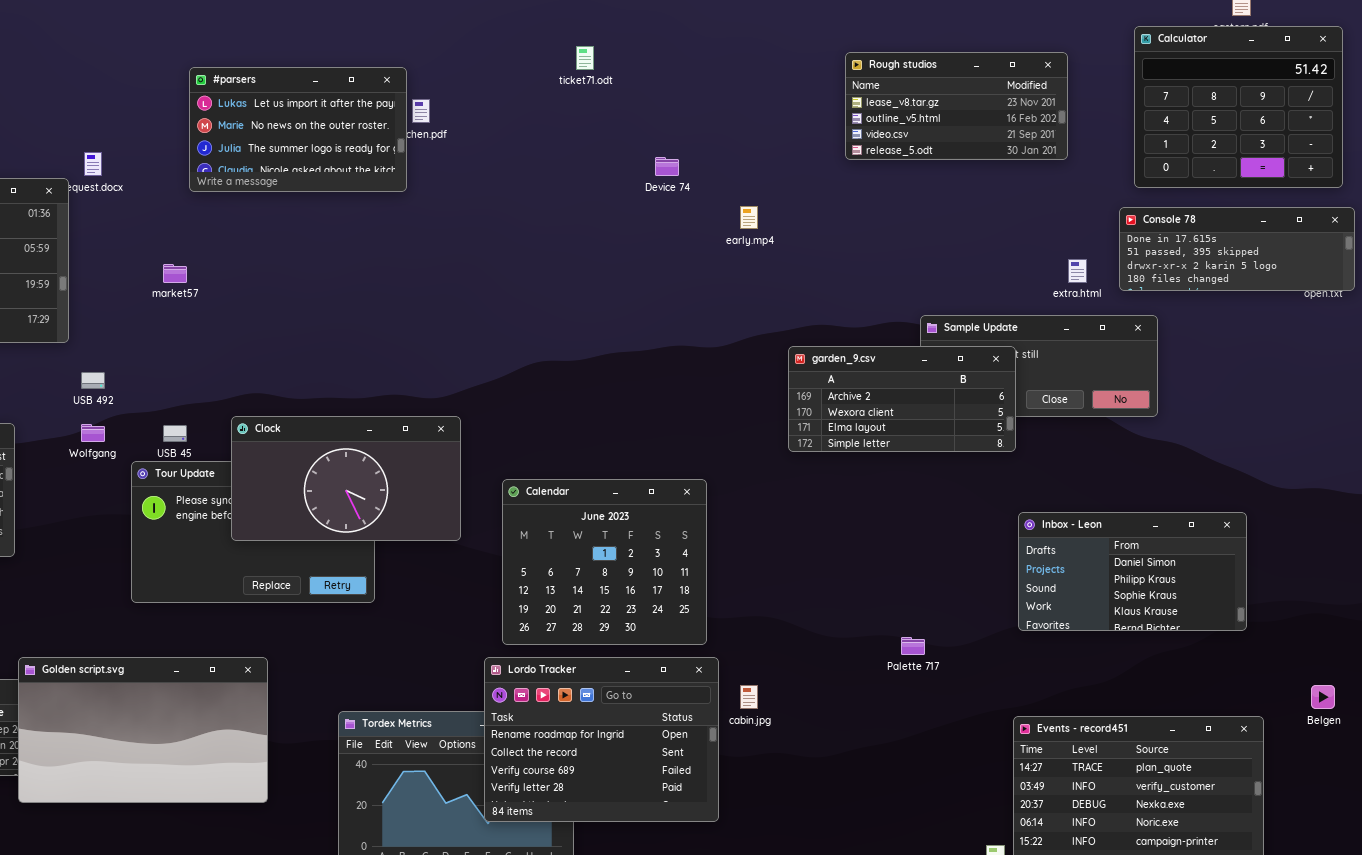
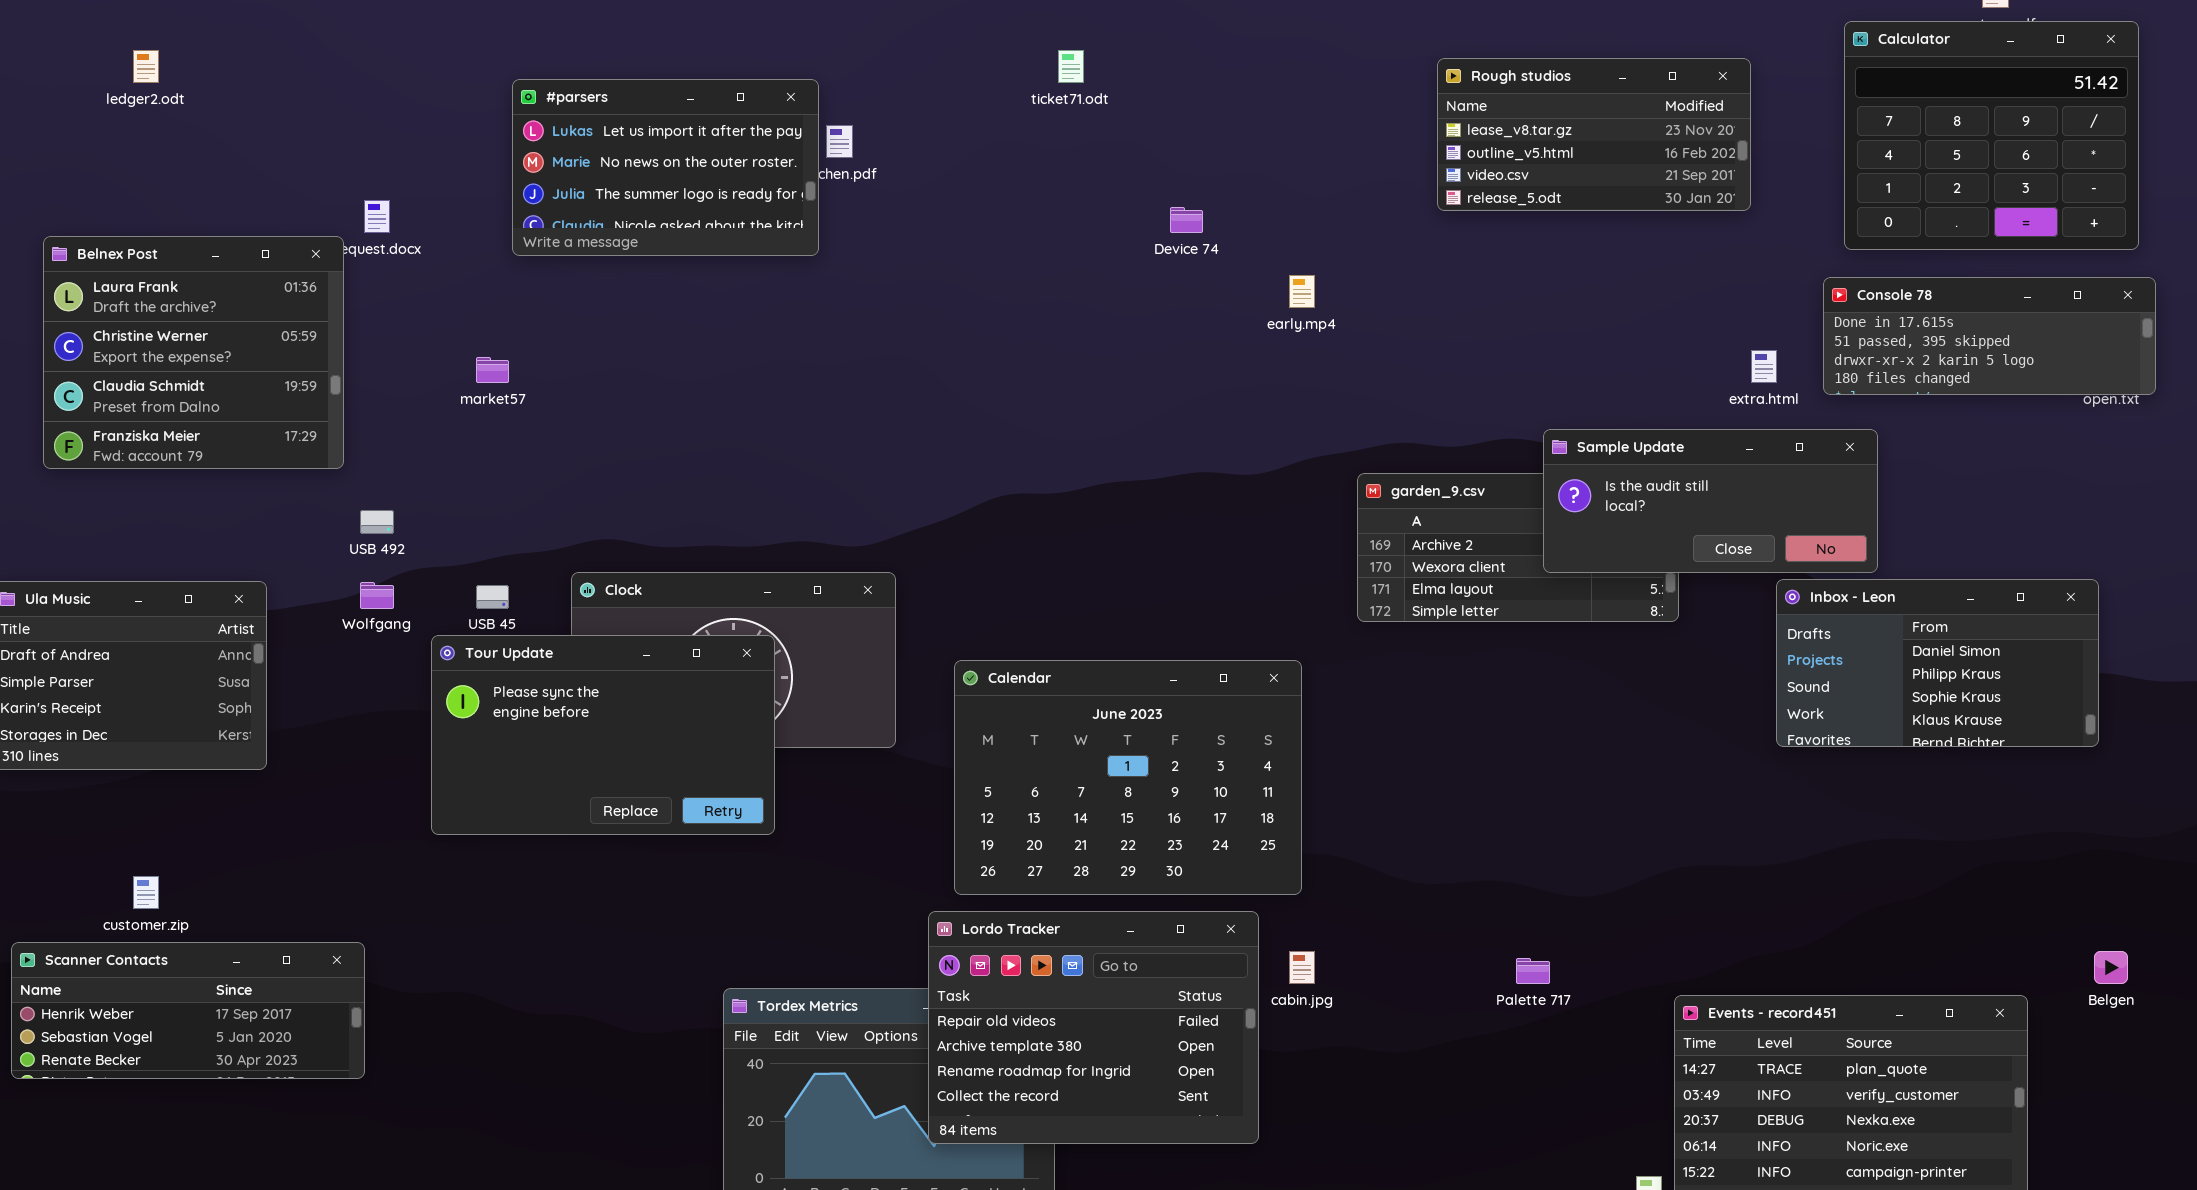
Sample Update: [920,315,1158,417] -> [1543,429,1878,573], raised
Tour Update: [131,461,375,603] -> [431,635,775,835], raised
Calendar: [502,479,707,645] -> [954,660,1302,895], resized
Inbox - Leon: [1018,512,1247,631] -> [1776,579,2099,747], moved
Palette 717: [901,637,925,655] -> [1516,958,1550,984], moved
Golden script.svg: [18,657,268,803] -> none, closed
Lordo Tracker: [484,657,719,822] -> [928,911,1259,1144], scrolled up 2 rows

